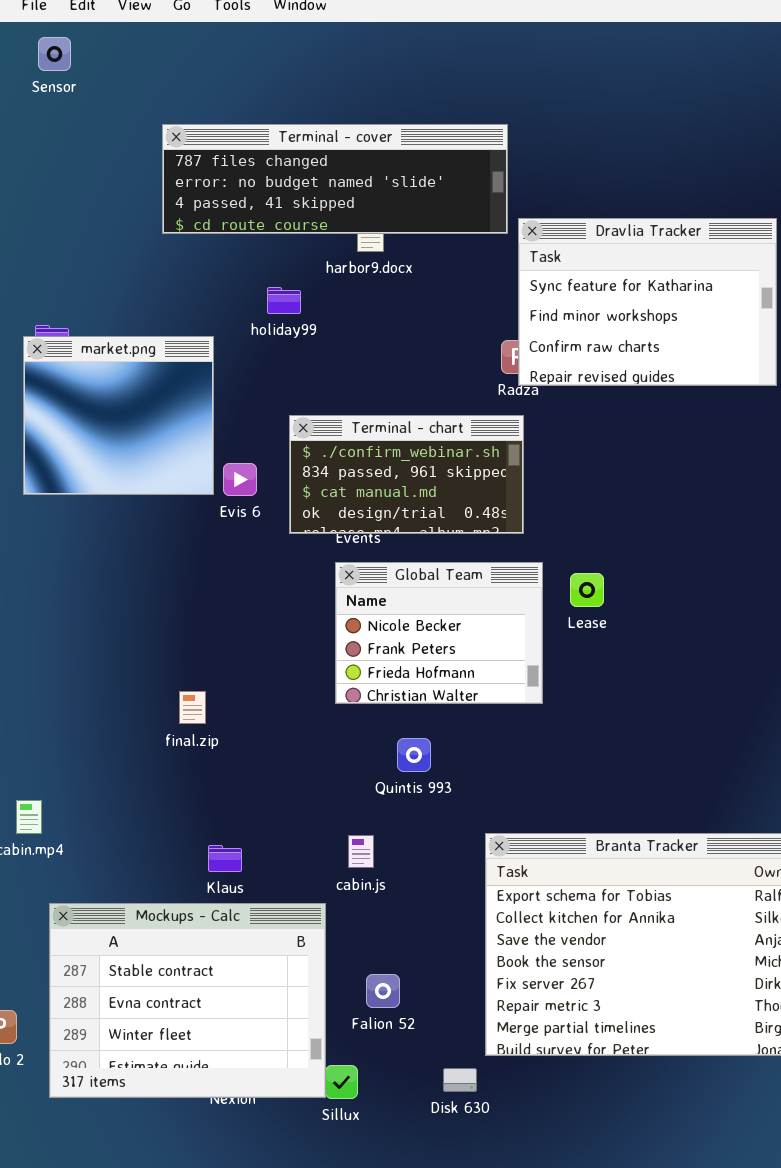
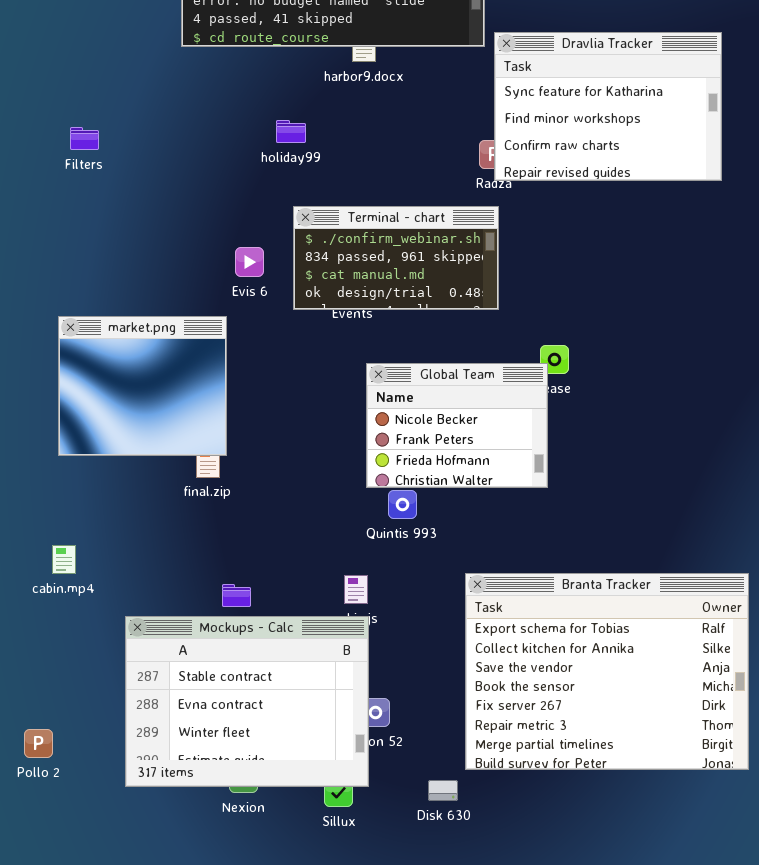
holiday99: [267,287,301,314] -> [276,120,306,143], moved
market.png: [23,336,214,495] -> [58,316,227,456], moved
Global Team: [335,562,543,704] -> [366,363,548,488], moved
Mockups - Calc: [49,903,326,1098] -> [125,616,369,787], moved

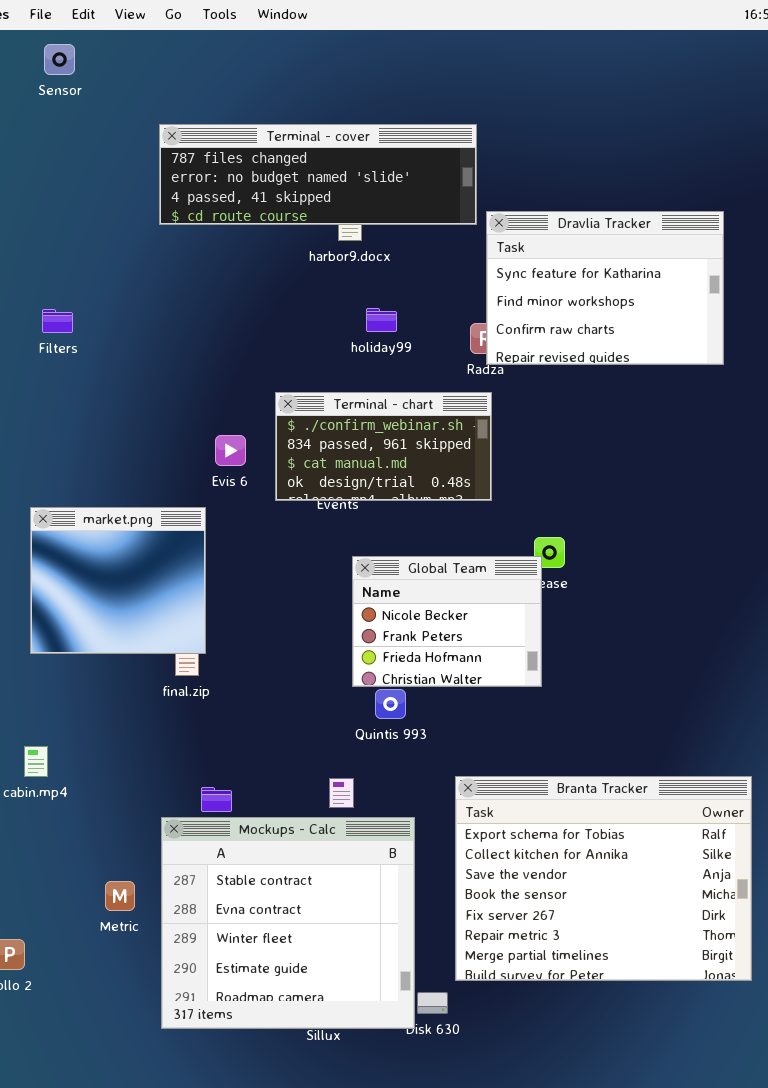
holiday99: [276,120,306,143] -> [366,308,397,332], moved
Mockups - Calc: [125,616,369,787] -> [161,817,415,1029], moved, resized

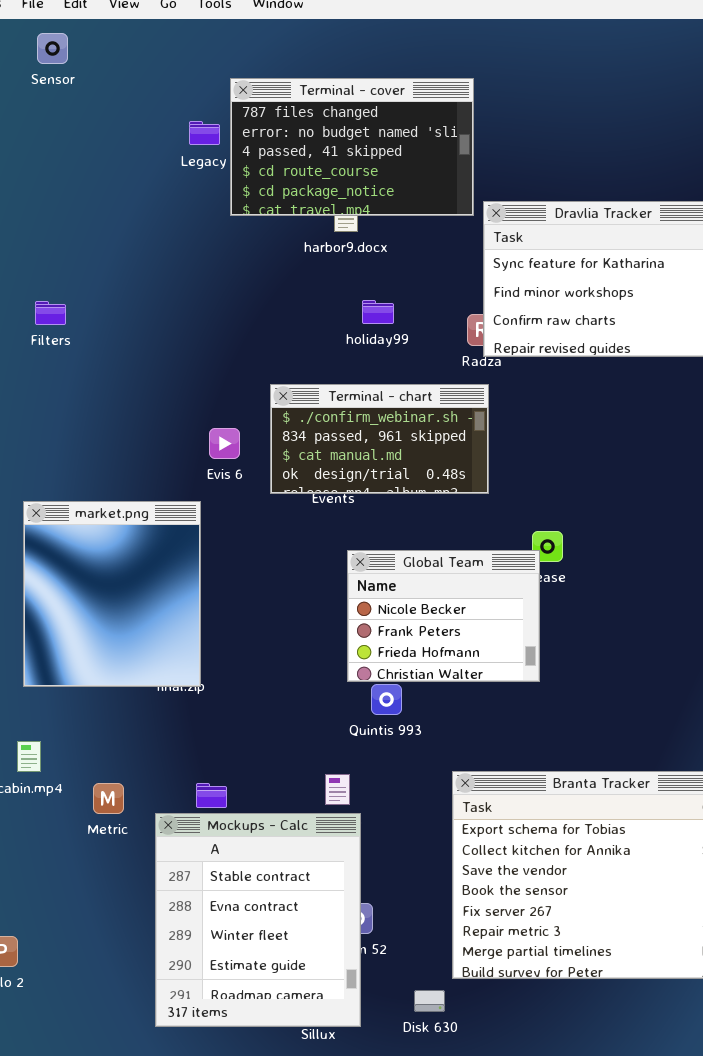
Terminal - cover: [159,124,477,225] -> [230,78,474,216], resized
market.png: [30,507,206,654] -> [23,501,201,687], resized
Mockups - Calc: [161,817,415,1029] -> [155,813,361,1027], resized
Metric: [105,881,135,911] -> [93,783,124,814], moved

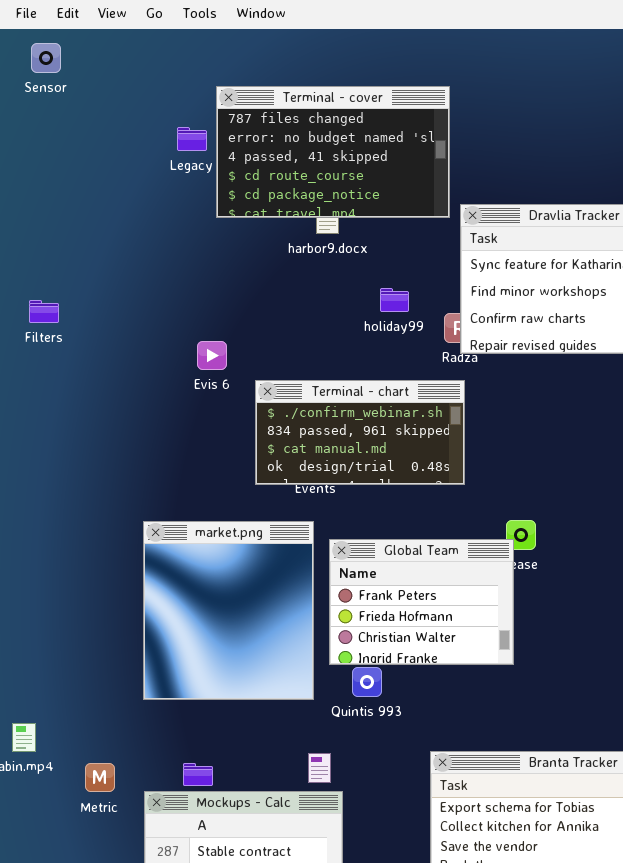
holiday99: [362,300,394,324] -> [380,288,409,312], moved
Evis 6: [209,428,240,459] -> [197,341,227,370], moved
market.png: [23,501,201,687] -> [143,521,314,700], moved
Global Team: [347,550,540,682] -> [329,539,514,665], scrolled down 1 row

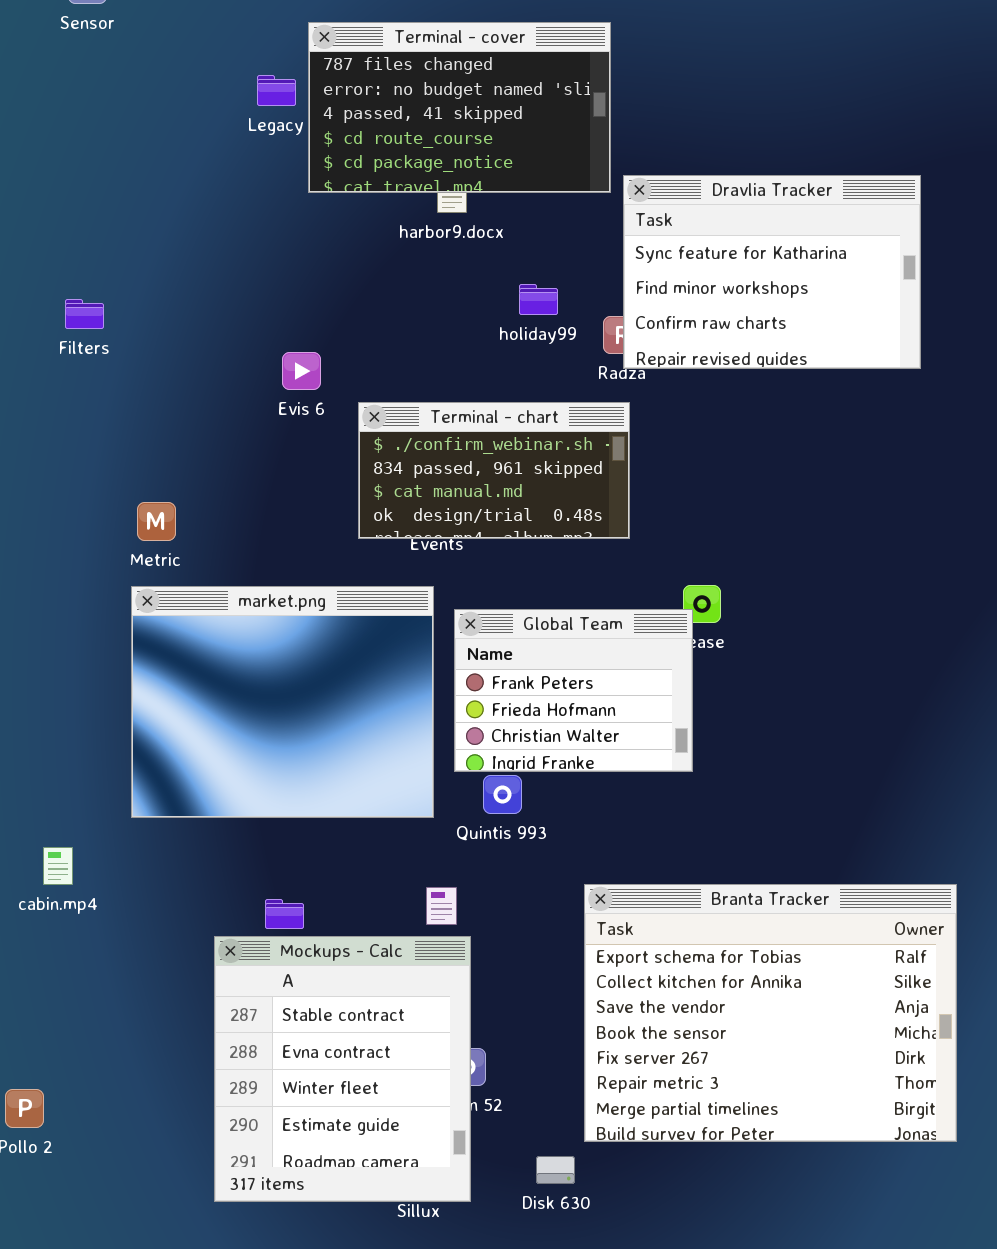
market.png: [143,521,314,700] -> [131,586,434,818], resized
Metric: [85,763,115,792] -> [137,502,176,541], moved

